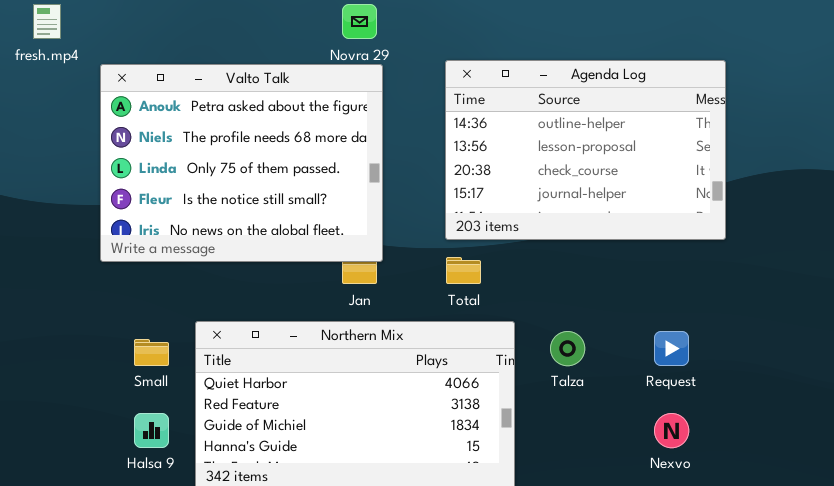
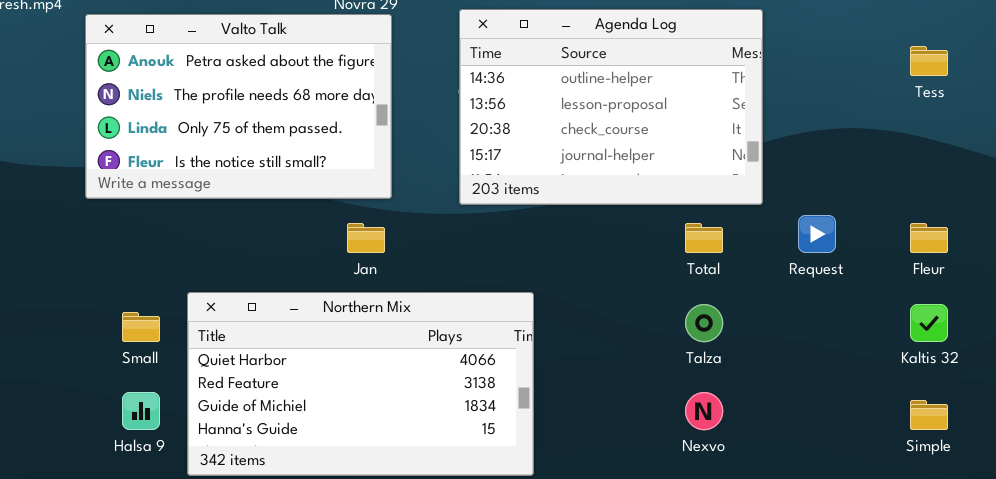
Valto Talk: [100,64,383,262] -> [85,14,392,199], resized
Total: [446,257,481,284] -> [685,223,723,253], moved
Talza: [550,331,585,366] -> [685,304,723,342], moved
Request: [654,331,689,366] -> [798,215,836,253], moved

